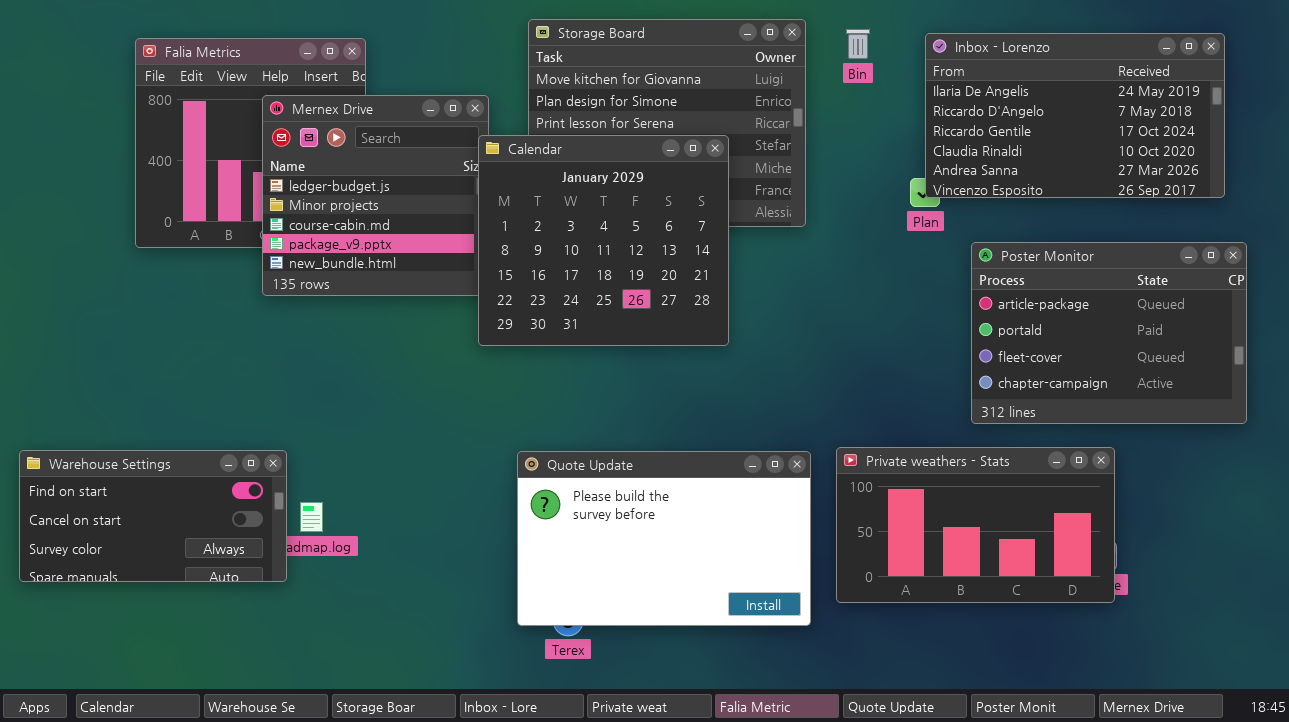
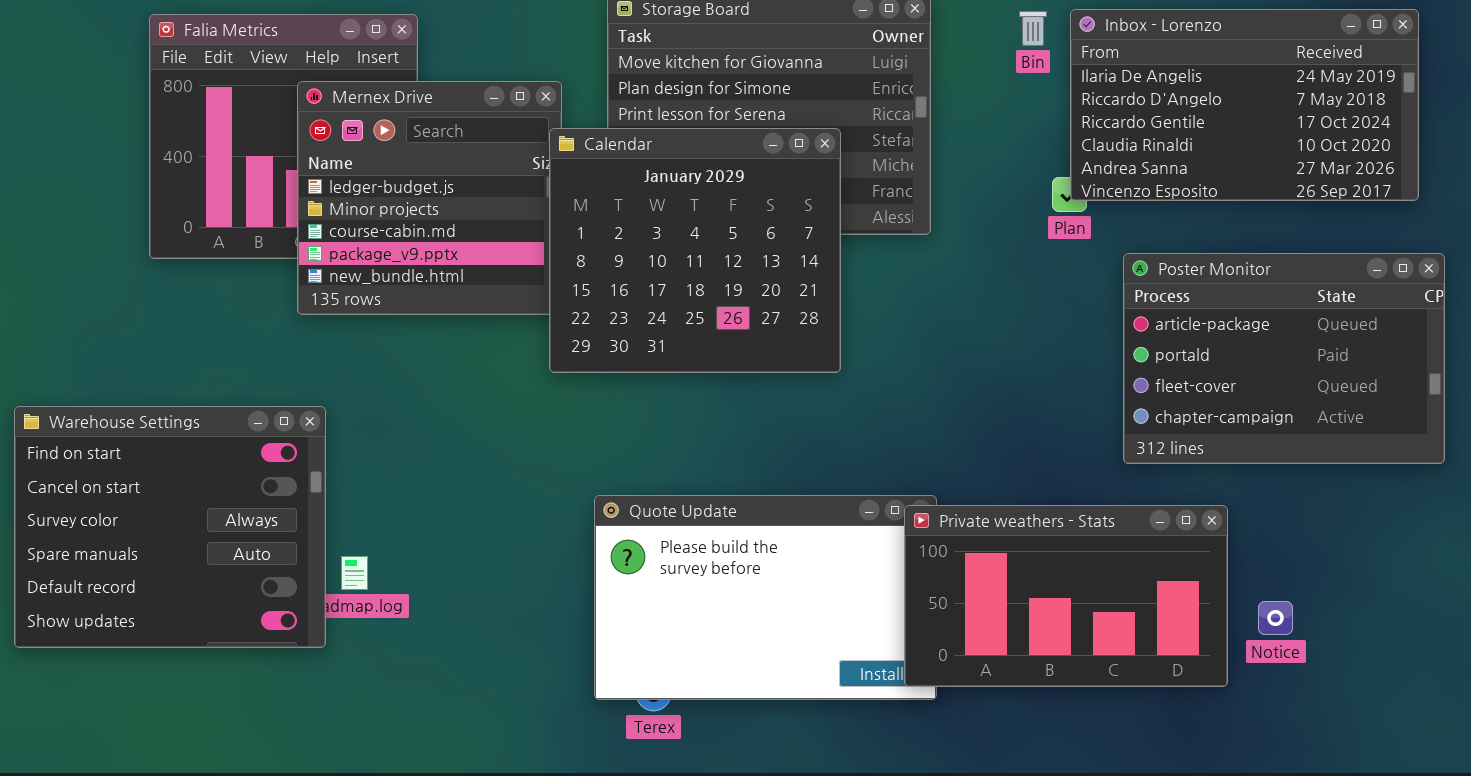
Bin: [846,29,870,59] -> [1019,11,1047,46], moved
Private weathers - Stats: [836,447,1115,603] -> [904,505,1228,687], moved
Warehouse Settings: [19,450,287,582] -> [14,406,326,648], resized

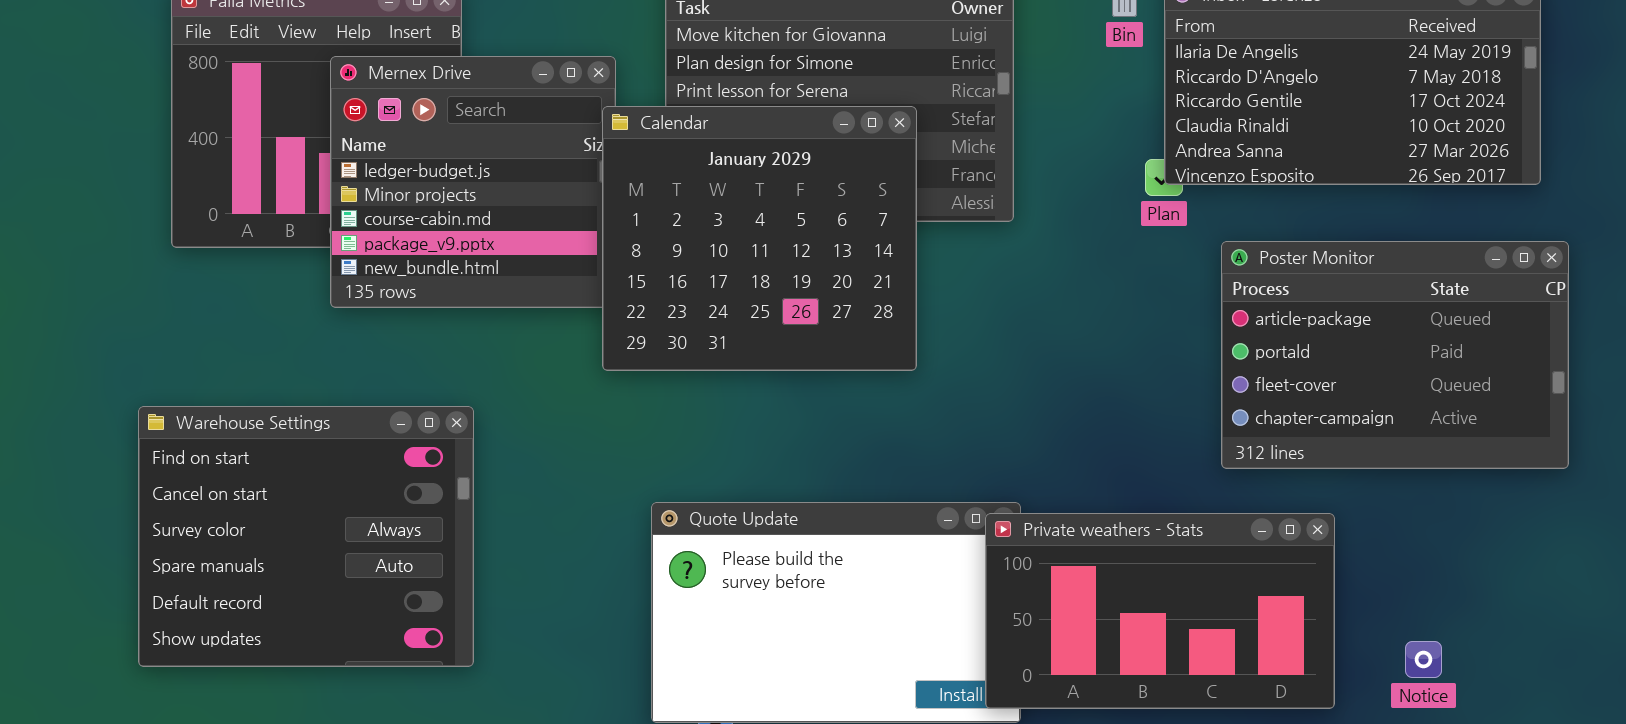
Warehouse Settings: [14,406,326,648] -> [138,406,474,667], moved
Notice: [1258,601,1293,635] -> [1405,641,1442,678], moved

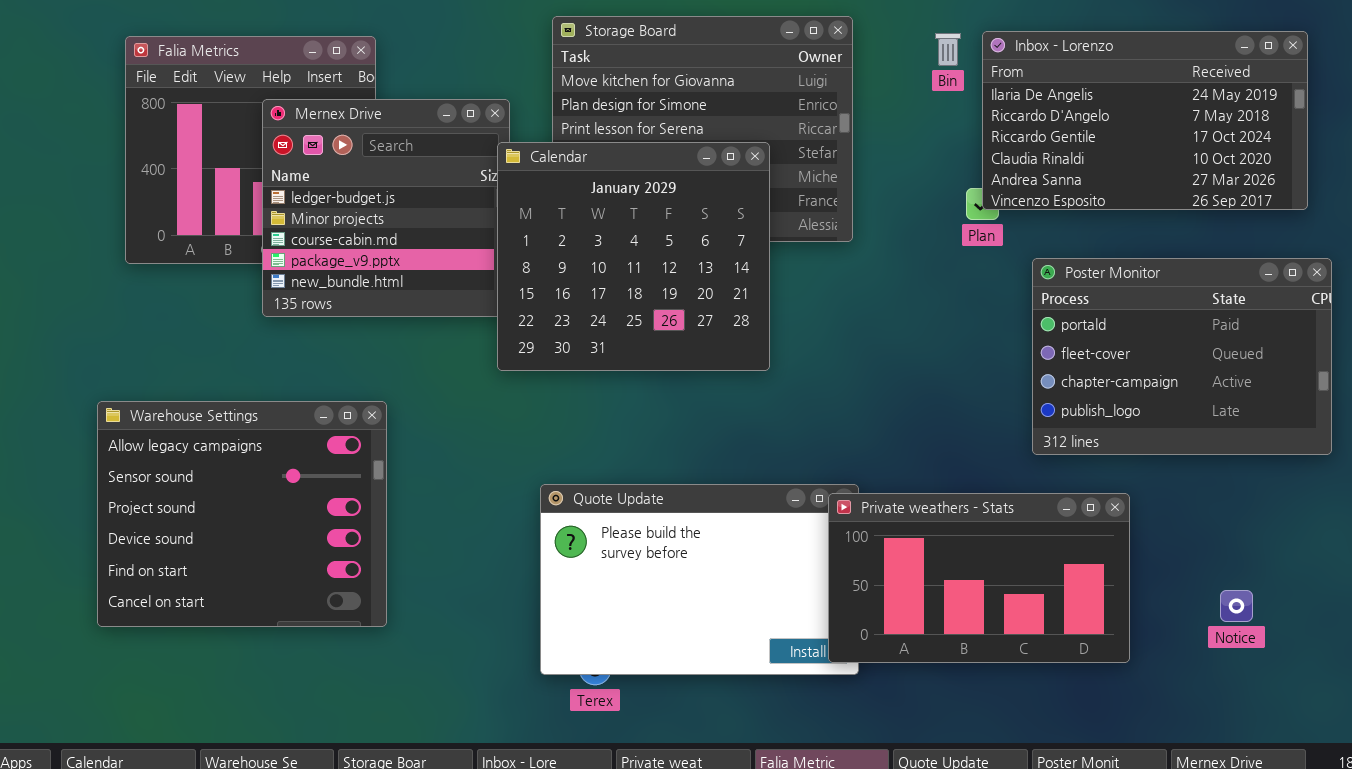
Poster Monitor: [1221,241,1569,469] -> [1032,258,1332,455], scrolled down 1 row
Warehouse Settings: [138,406,474,667] -> [97,401,387,627], scrolled up 4 rows
Notice: [1405,641,1442,678] -> [1220,590,1253,622], moved

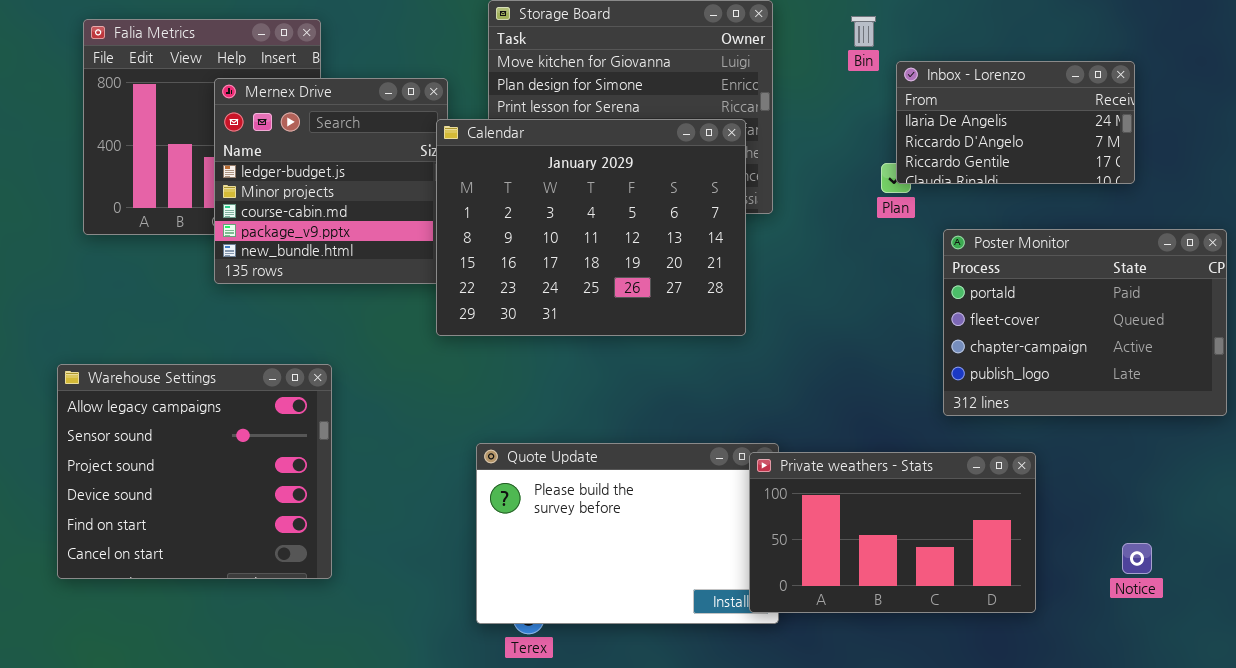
Inbox - Lorenzo: [982,31,1308,210] -> [896,61,1135,184], resized
Calendar: [497,142,770,371] -> [436,119,746,336], resized

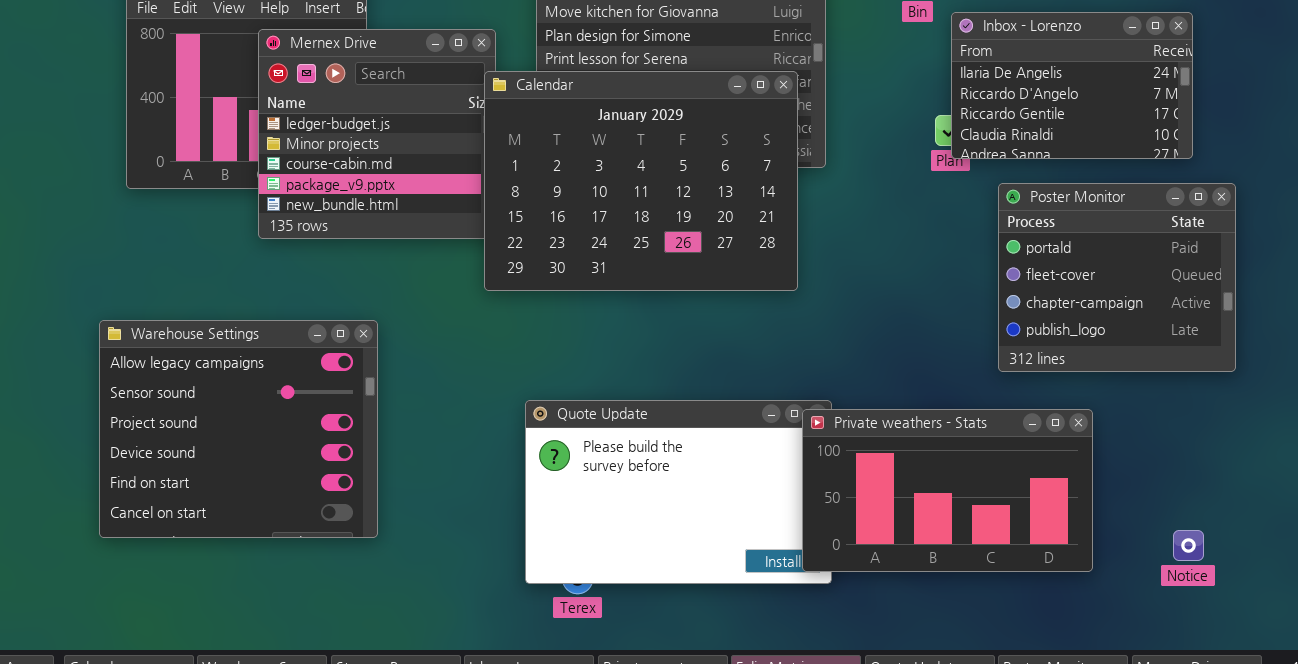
Inbox - Lorenzo: [896,61,1135,184] -> [951,12,1193,159], resized
Poster Monitor: [943,229,1227,416] -> [998,183,1236,372], resized
Notice: [1122,543,1152,574] -> [1173,530,1204,561], moved

